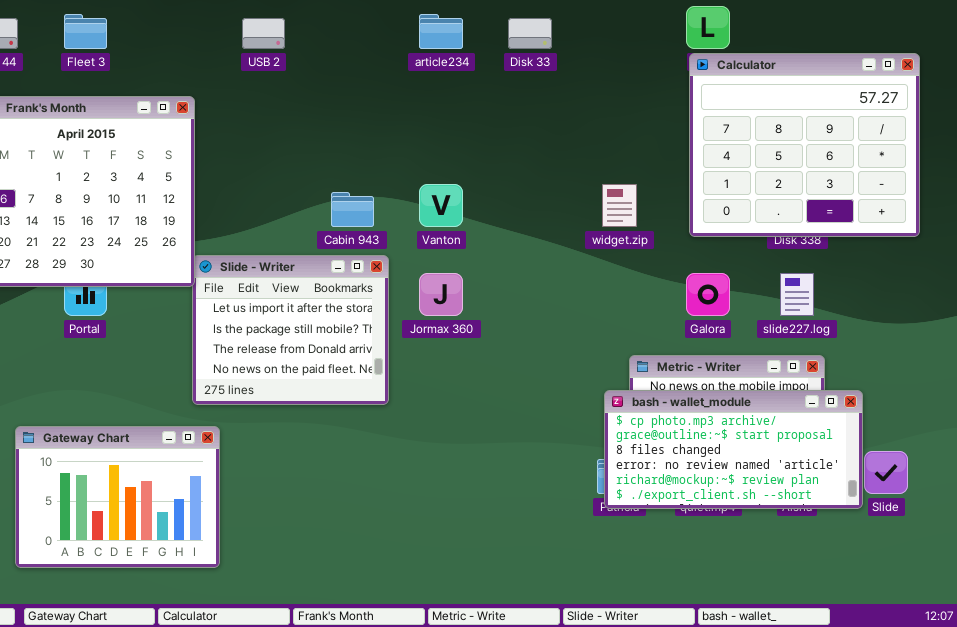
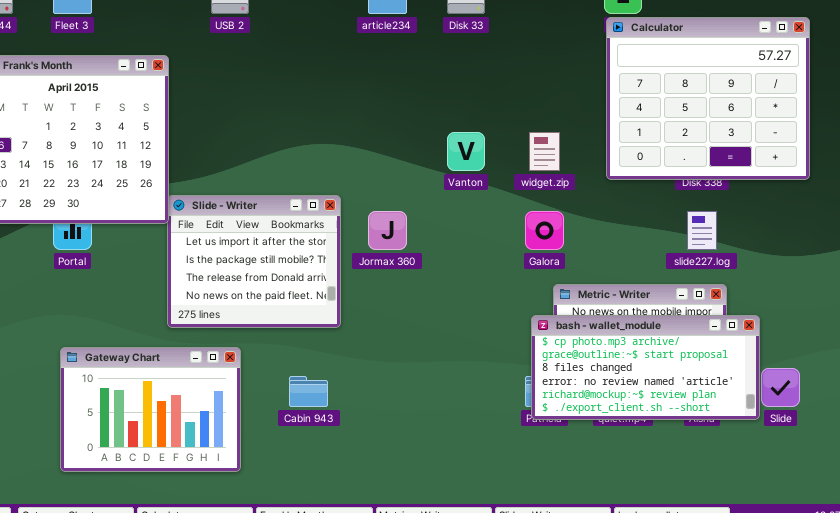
Vanton: [419,184,463,227] -> [447,132,485,171], moved
Cabin 943: [331,192,374,227] -> [289,376,328,407], moved
Galora: [686,273,730,316] -> [525,211,564,250], moved
Gateway Chart: [15,426,220,568] -> [60,347,241,472], moved

